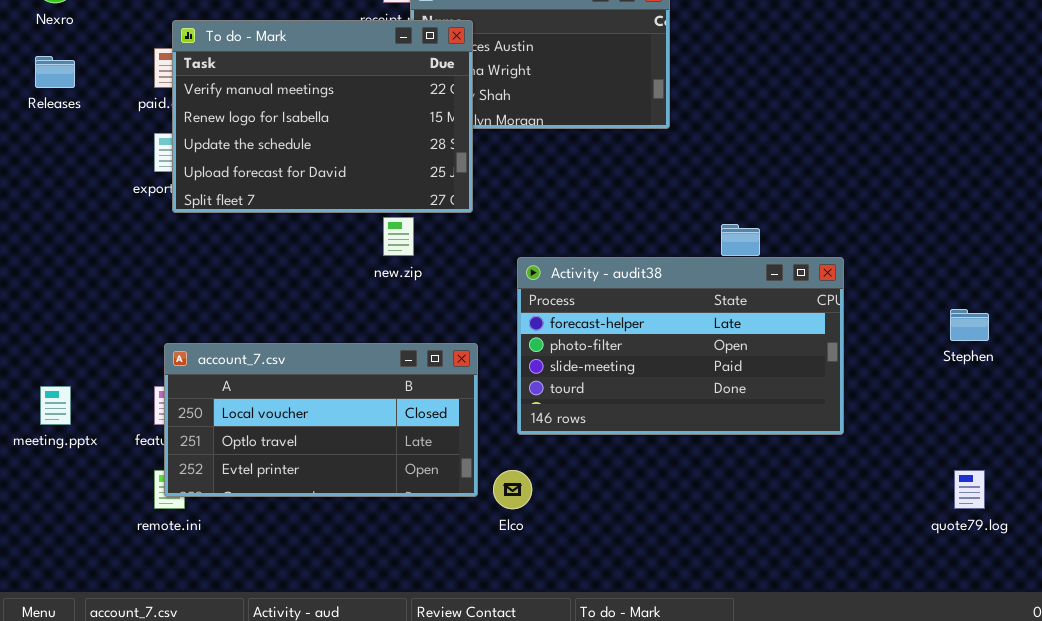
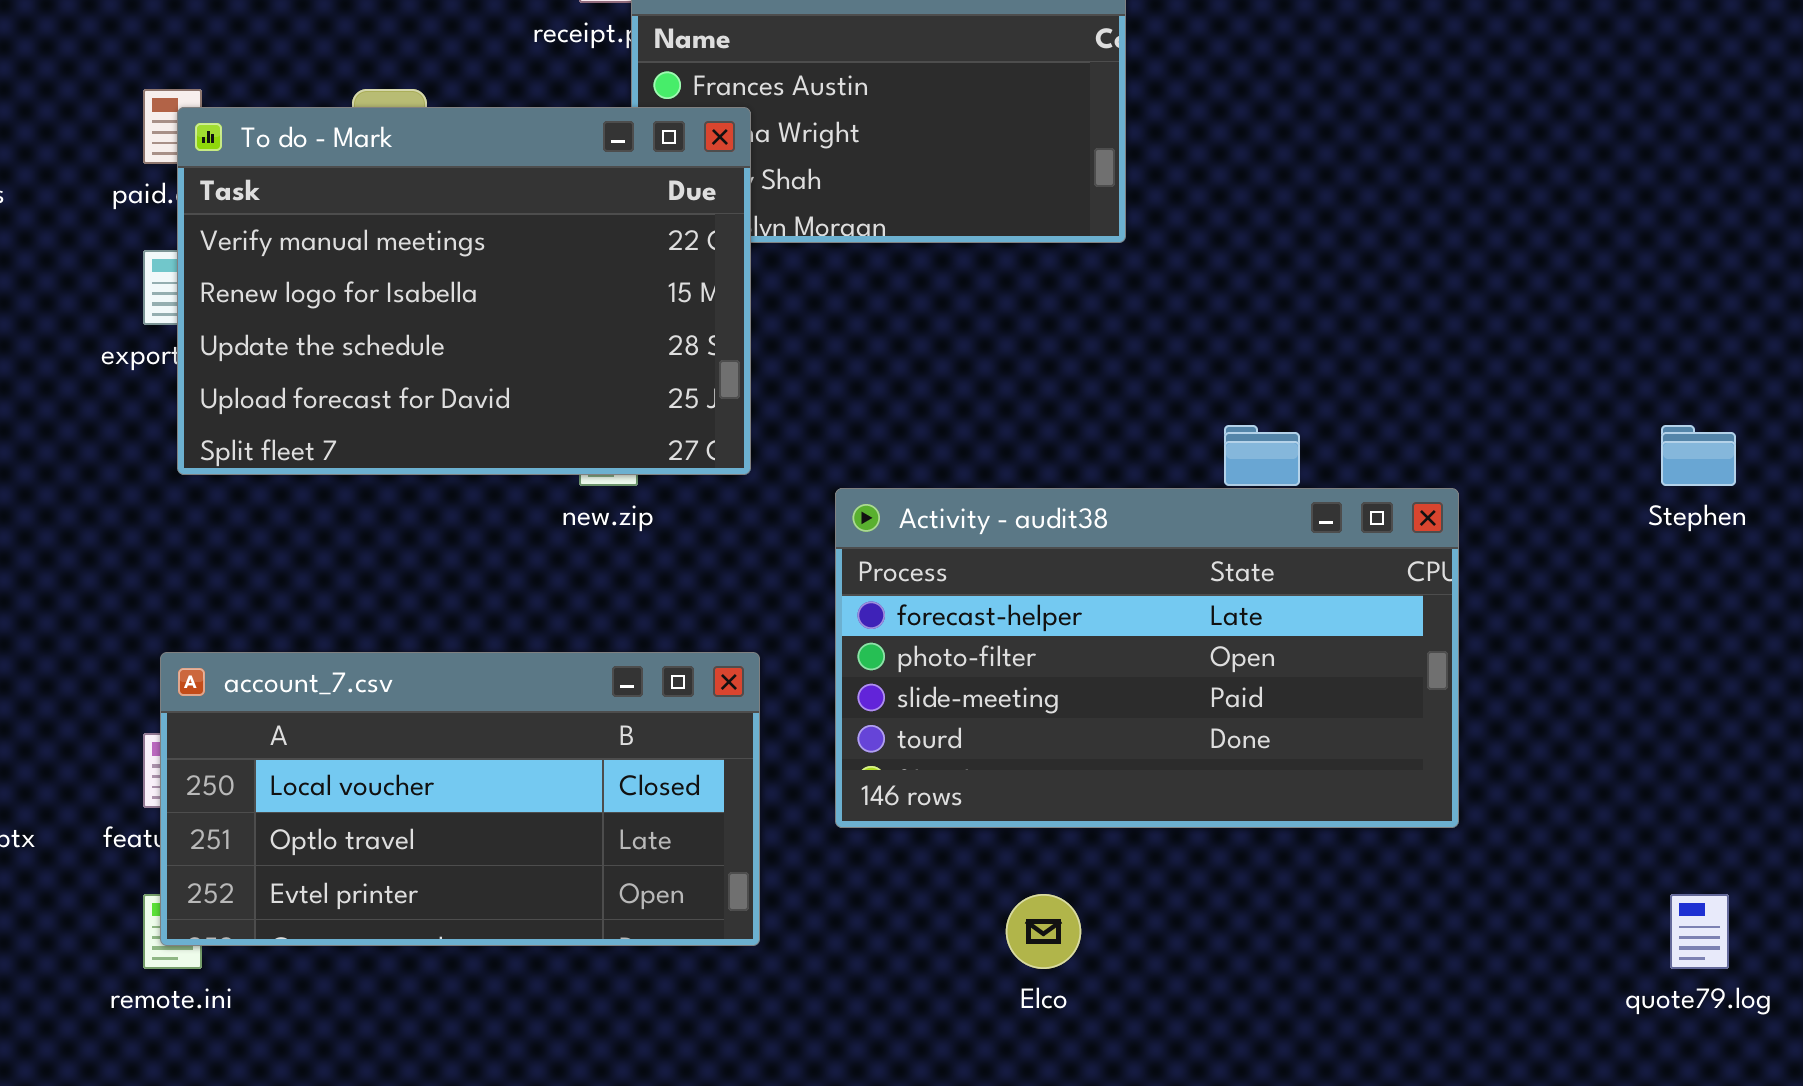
To do - Mark: [172,20,473,213] -> [177,107,751,475], moved
Stephen: [950,309,989,341] -> [1661,425,1736,486], moved
Elco: [493,470,532,509] -> [1006,894,1081,969], moved

